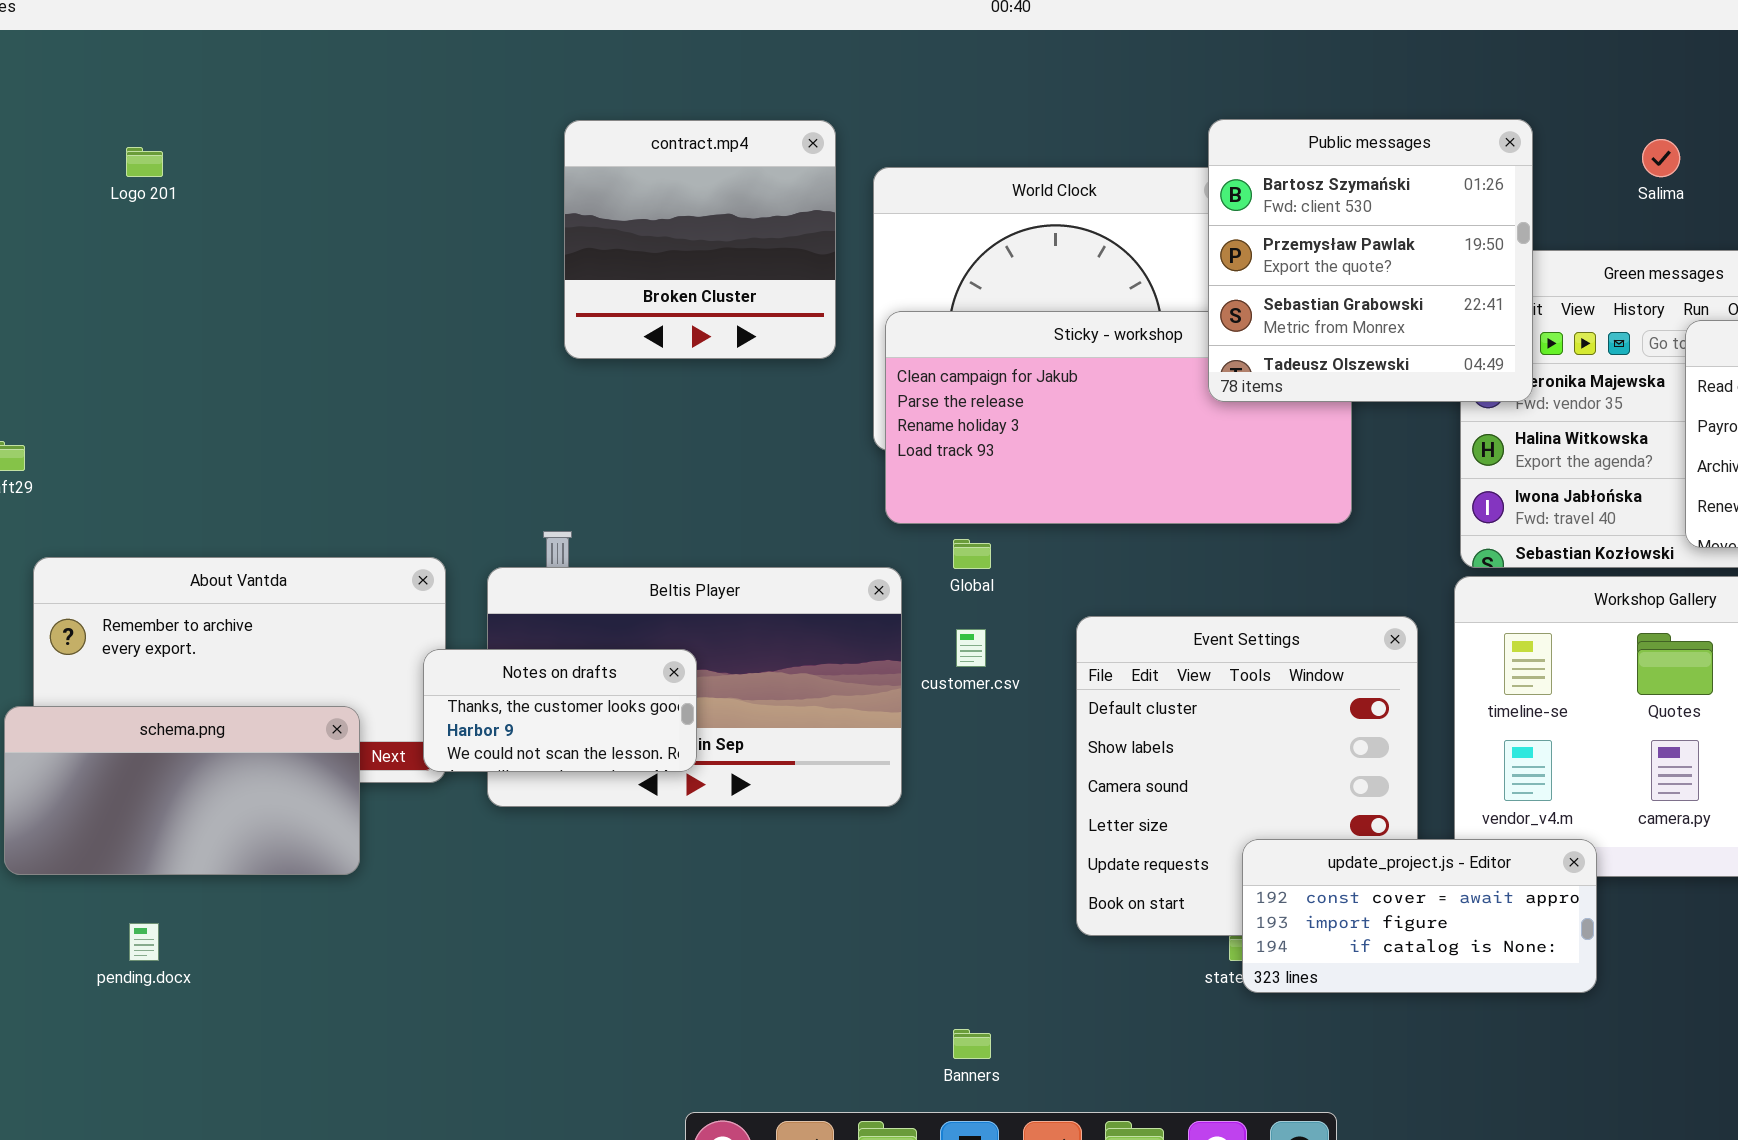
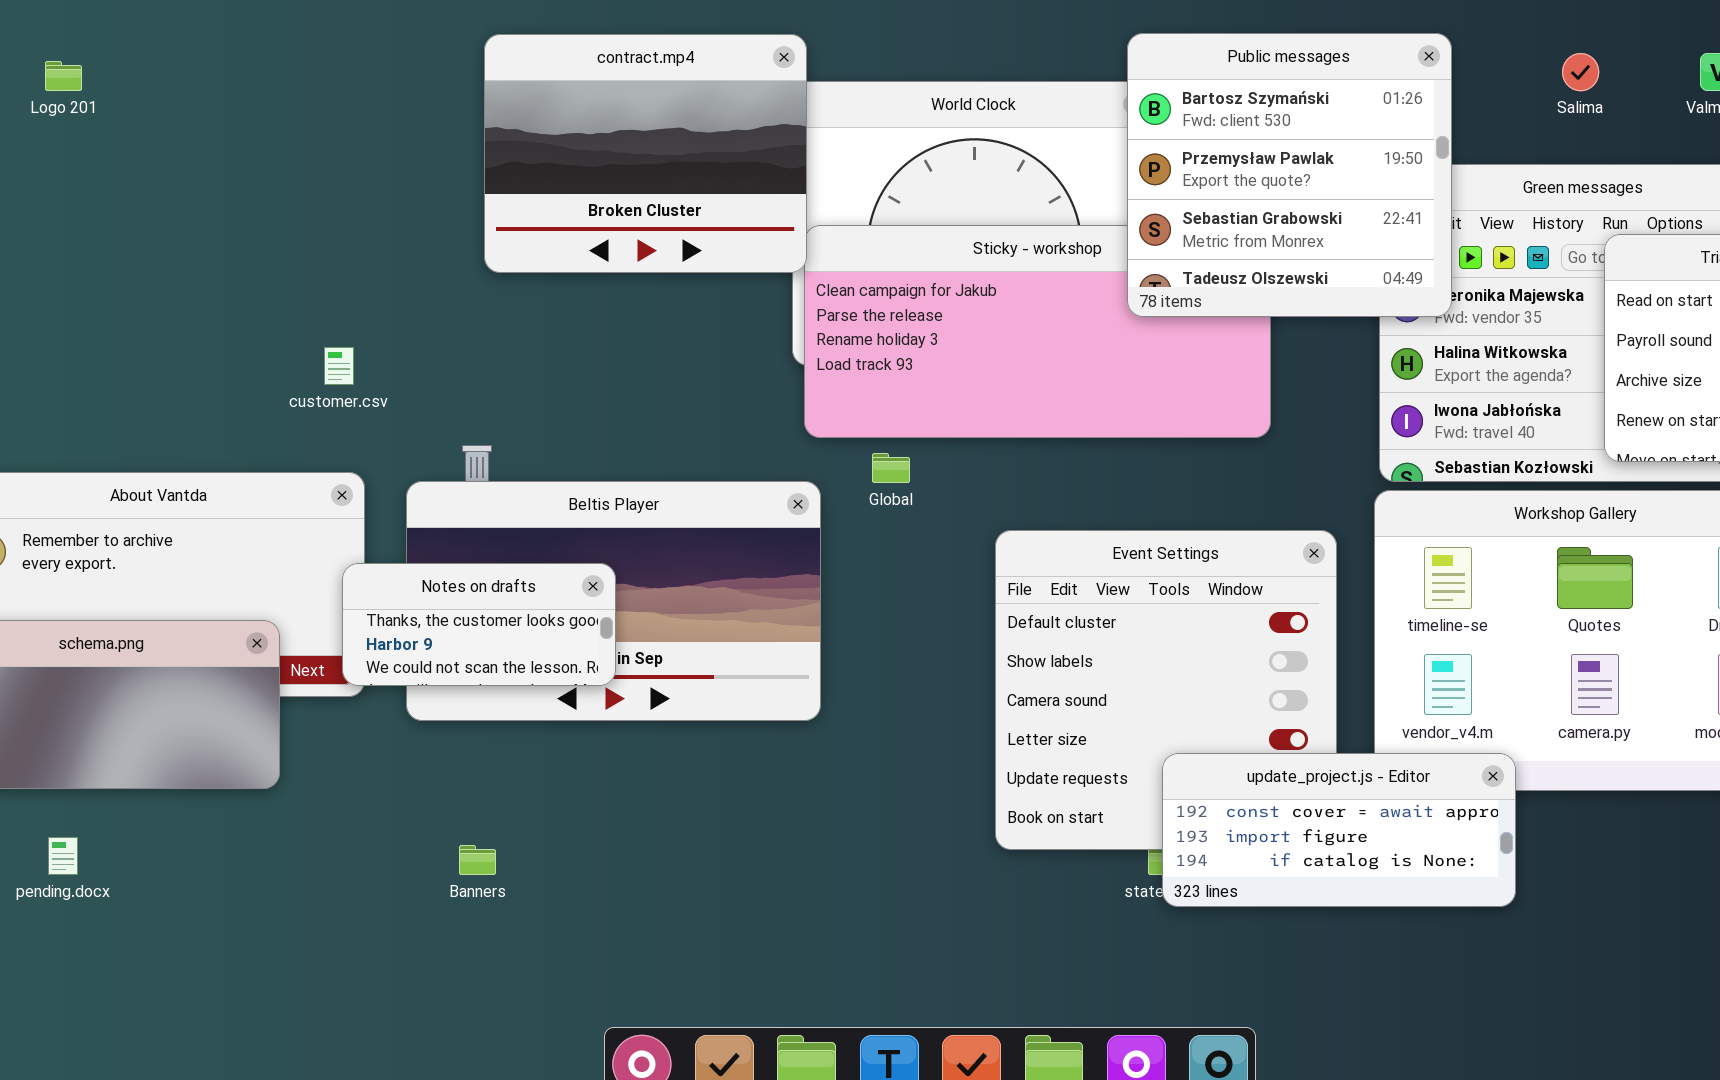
contract.mp4: [564,120,836,359] -> [484,34,807,273], resized
customer.csv: [956,629,986,667] -> [324,347,354,385], moved
Banners: [953,1029,991,1059] -> [459,845,496,875], moved

